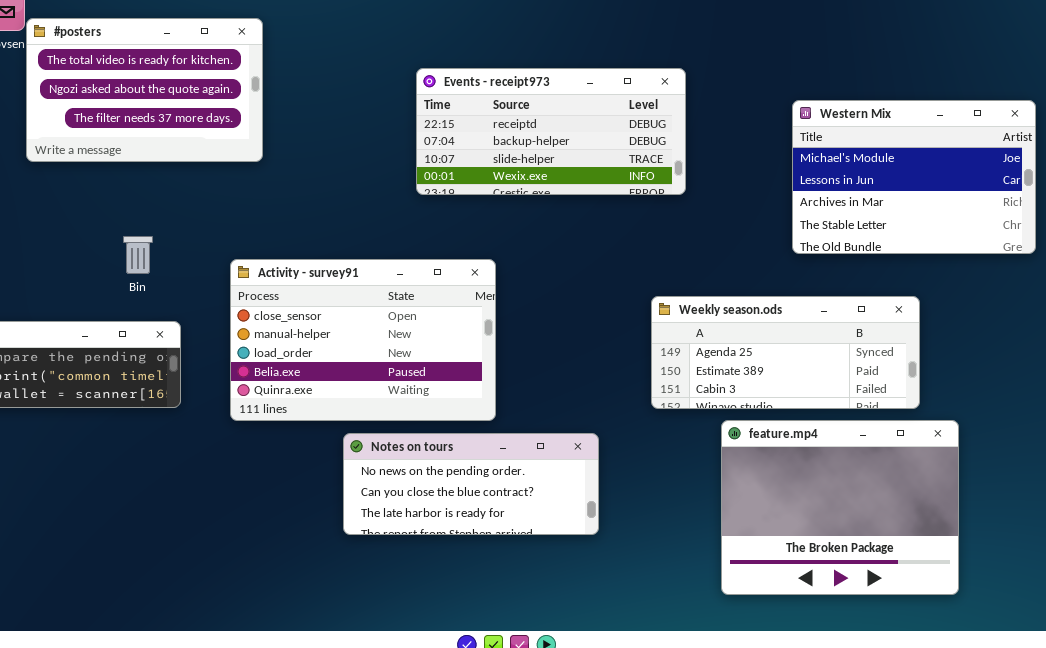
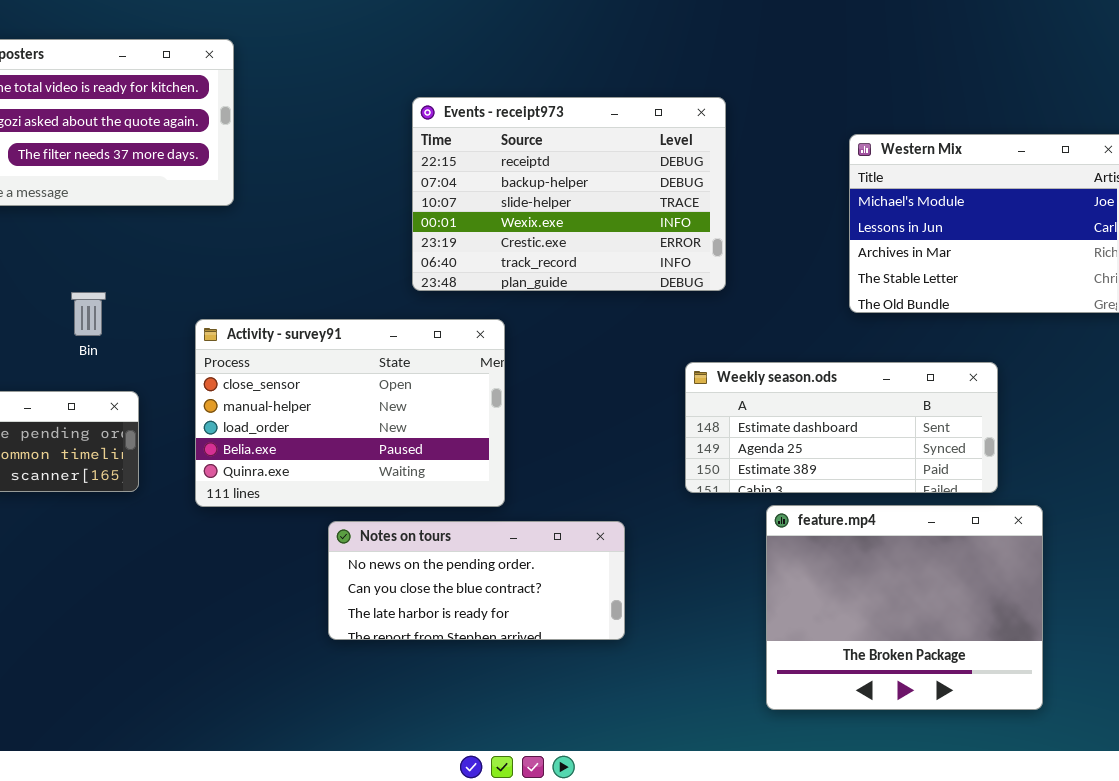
Events - receipt973: [416,68,686,195] -> [412,97,726,291], resized
Weekly season.ods: [651,296,920,409] -> [685,362,998,493], scrolled up 1 row

